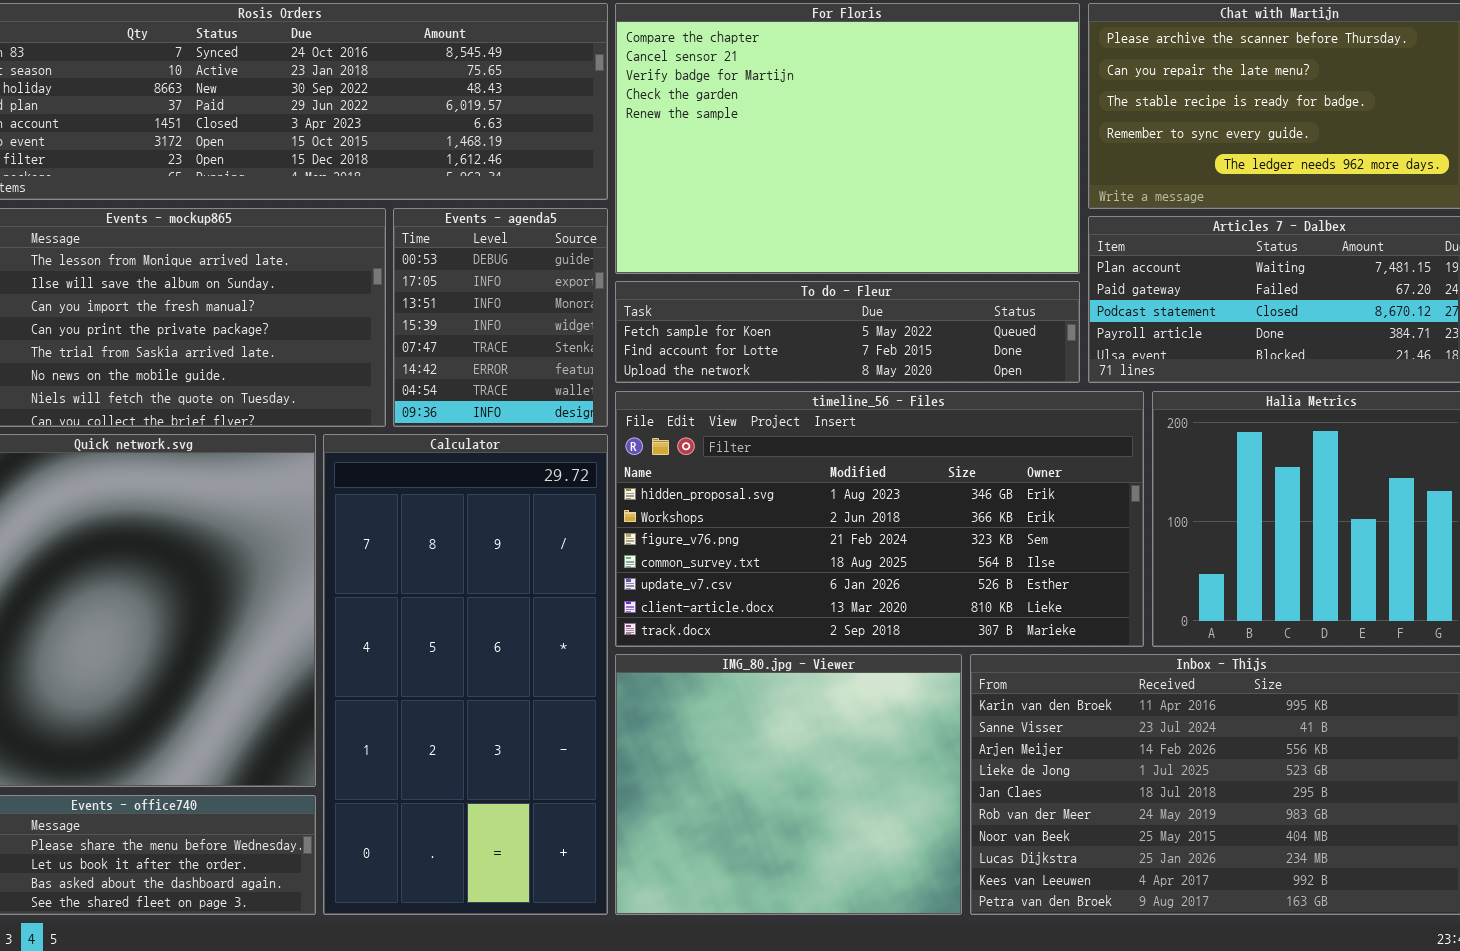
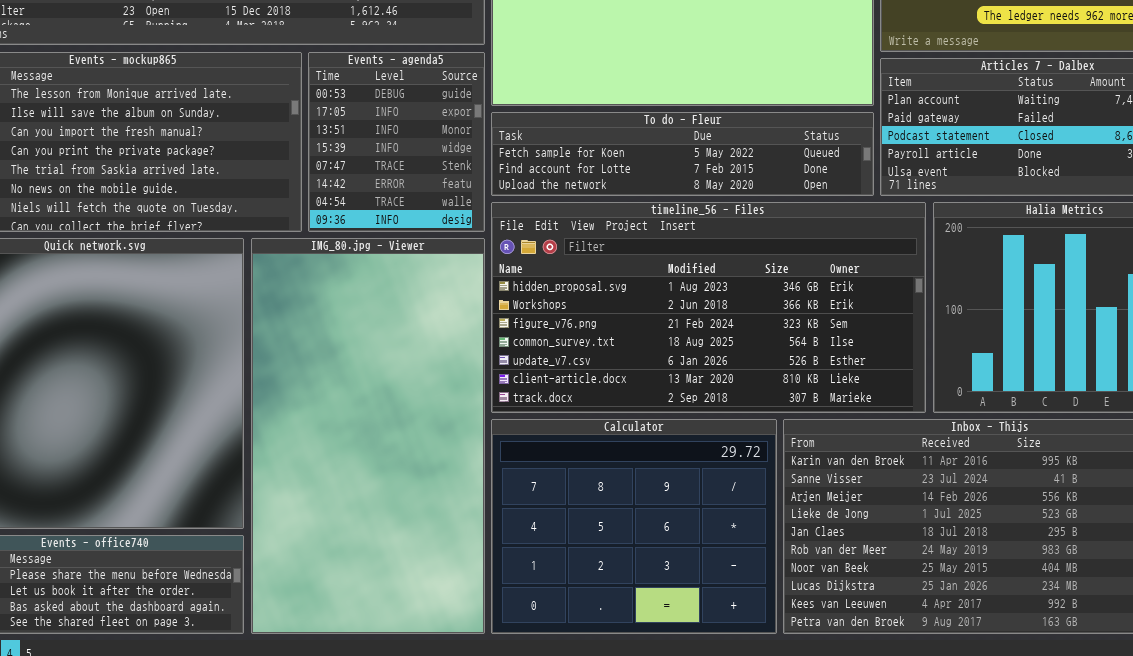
Calculator: [323,434,608,915] -> [491,419,777,634], moved, resized
IMG_80.jpg - Viewer: [615,654,962,915] -> [251,238,485,634], moved, resized

